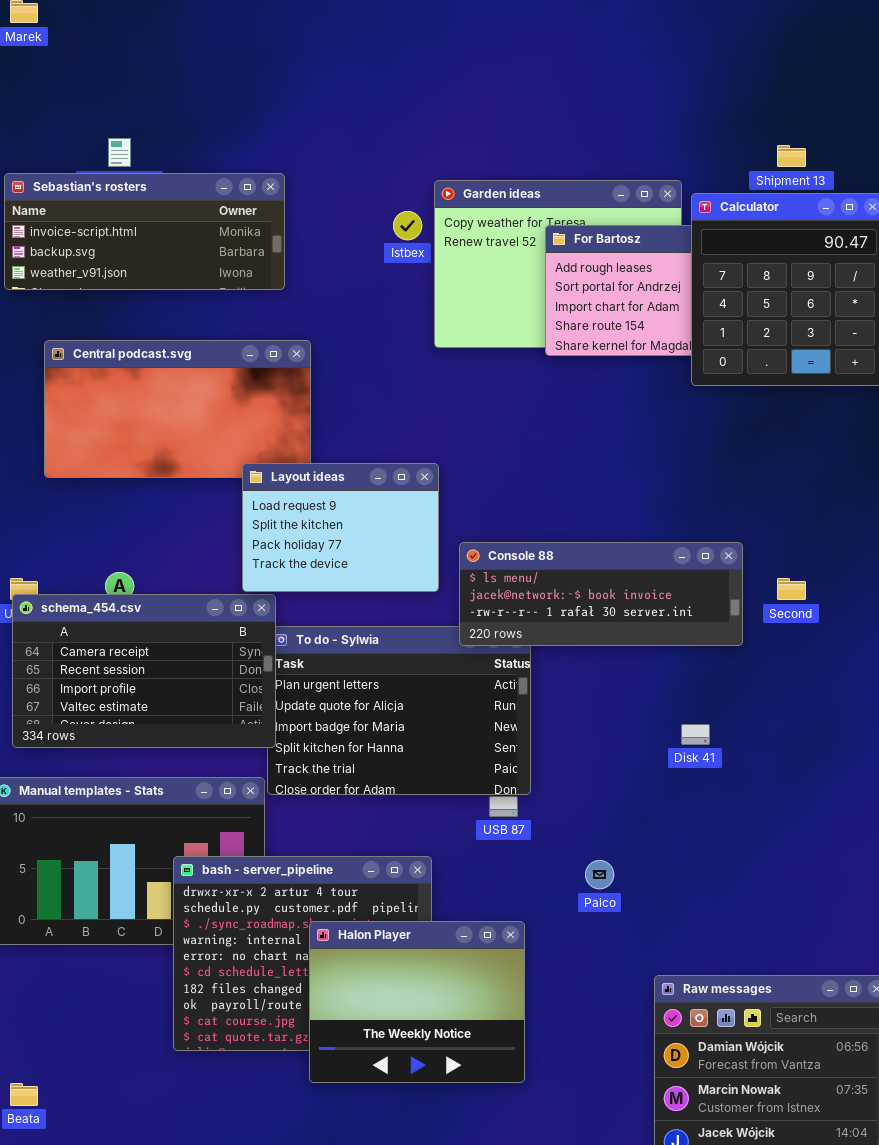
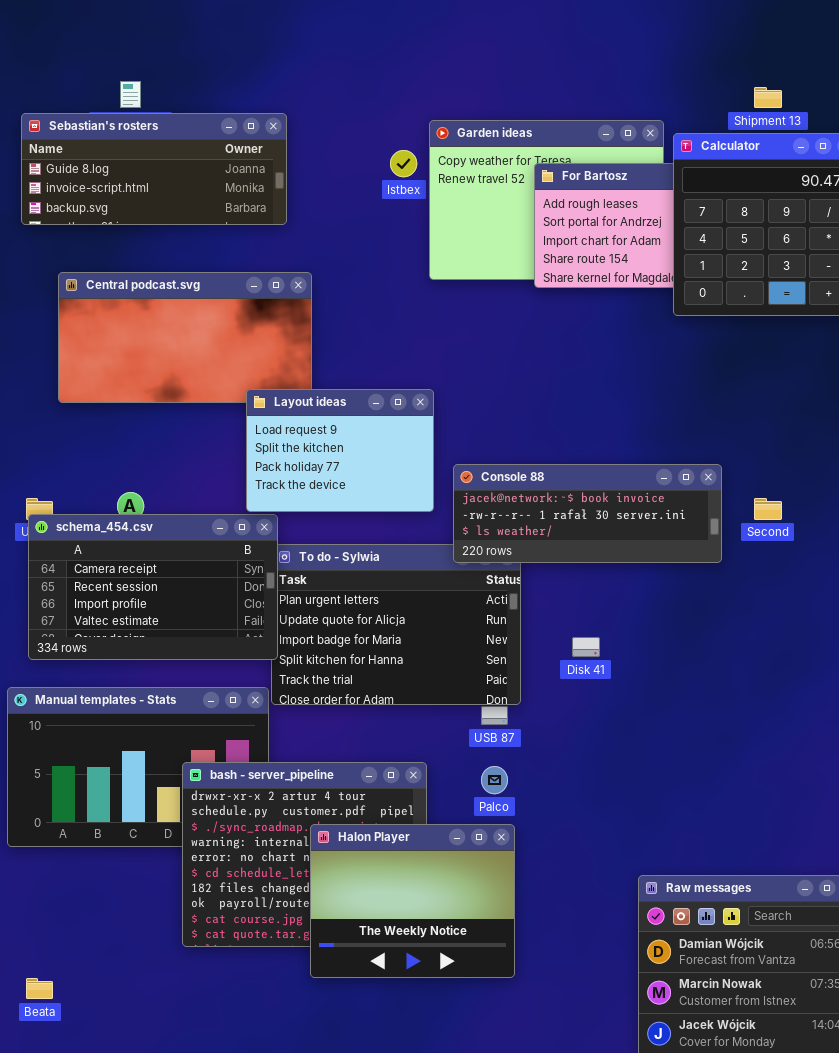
Sebastian's rosters: [4,173,285,290] -> [21,113,287,225], scrolled up 1 row
Console 88: [459,542,743,646] -> [453,464,722,563], scrolled down 1 row
Disk 41: [681,724,710,745] -> [572,637,600,657], moved
Palco: [585,860,614,889] -> [481,766,508,794], moved

